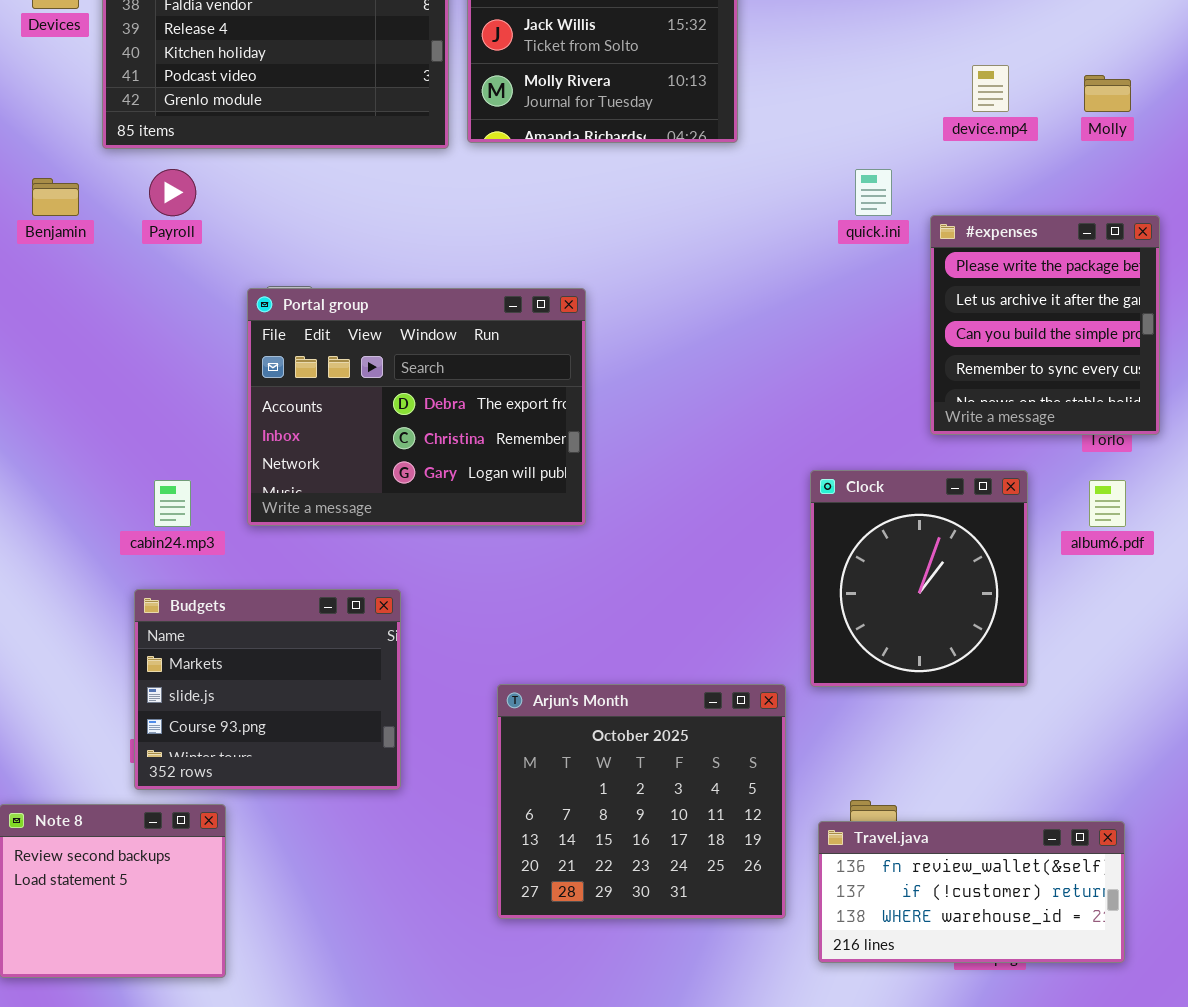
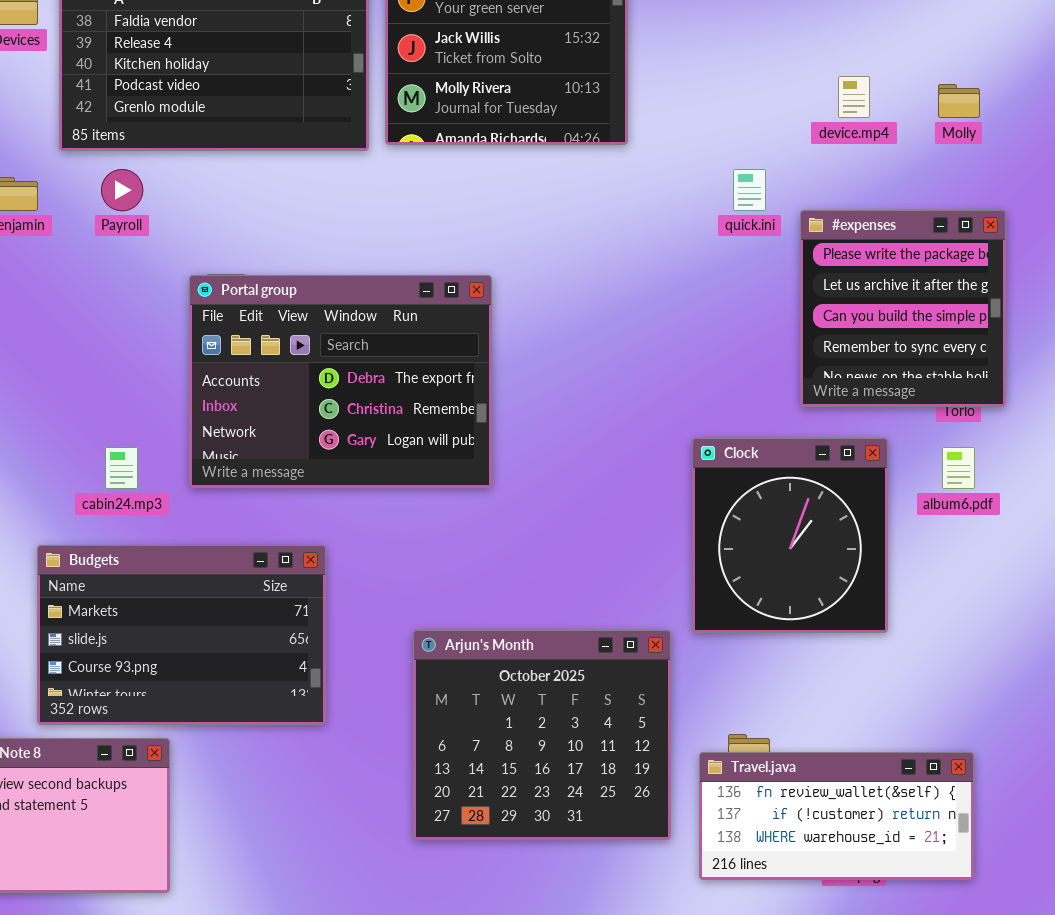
Budgets: [134,589,401,790] -> [37,545,326,725], resized

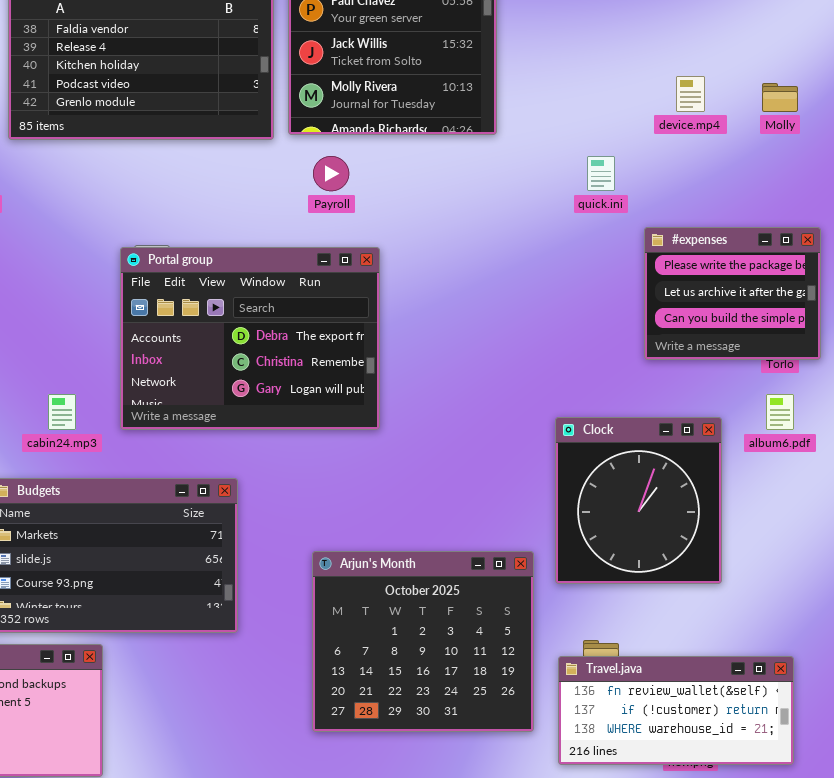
Payroll: [101,169,143,211] -> [313,156,349,191], moved
#expenses: [800,210,1006,407] -> [644,227,821,360], resized
Clock: [692,438,888,633] -> [555,417,722,584], moved

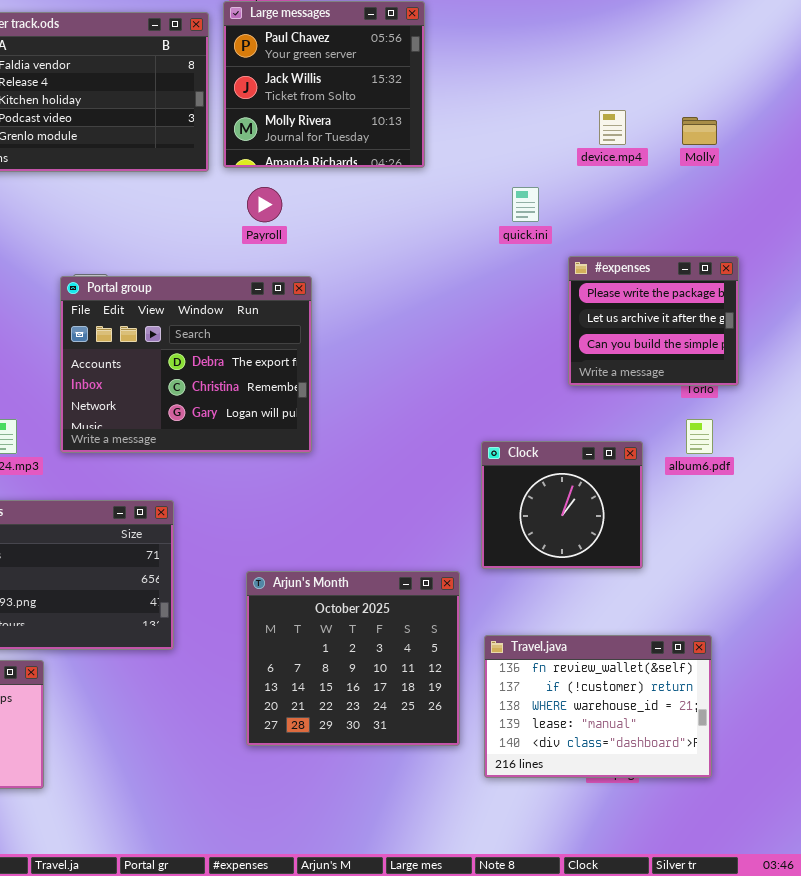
Clock: [555,417,722,584] -> [481,441,643,569], resized
Travel.java: [558,656,794,765] -> [484,635,712,778], resized

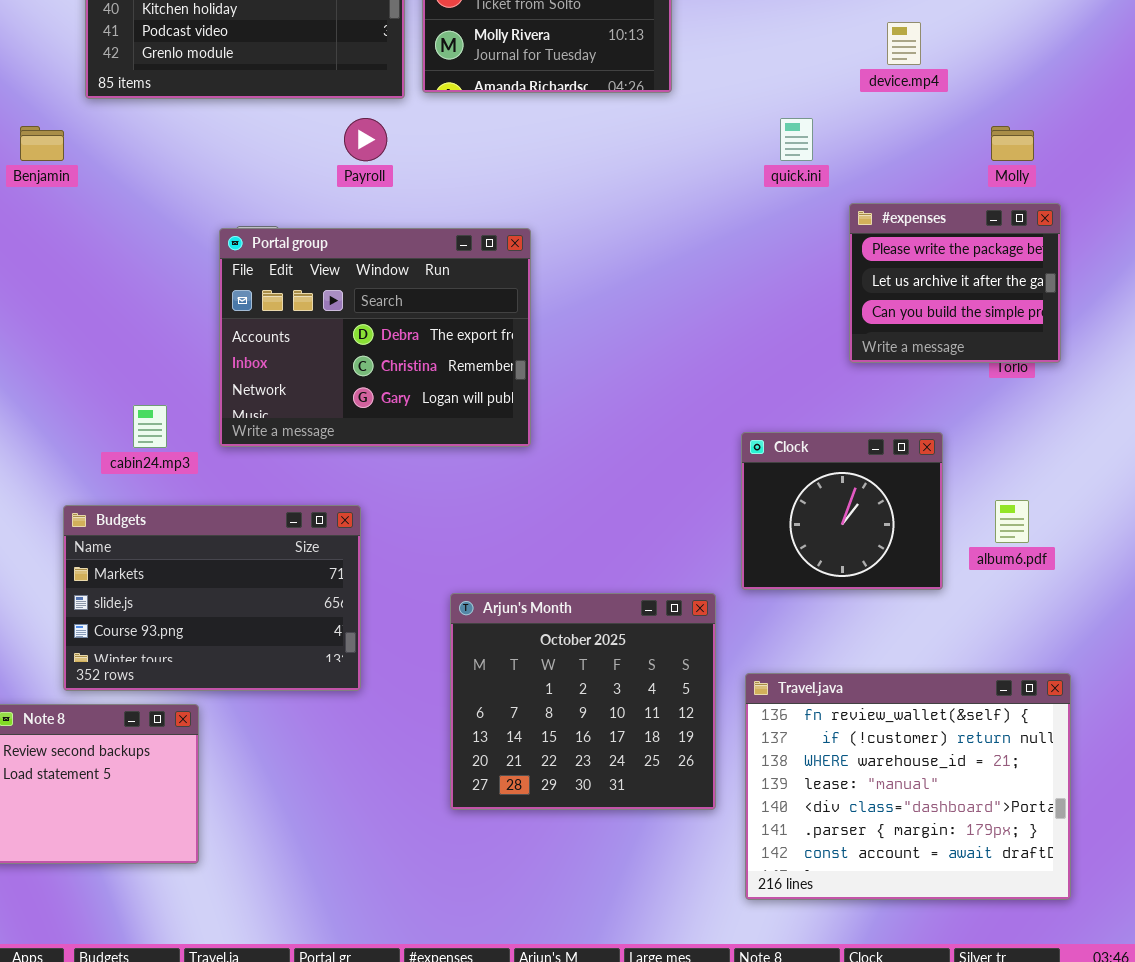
Molly: [682,117,717,145] -> [991,126,1034,161], moved
Payroll: [247,187,282,222] -> [344,118,387,161], moved
album6.pdf: [686,419,713,454] -> [995,500,1029,543], moved
Travel.java: [484,635,712,778] -> [745,673,1071,900], resized

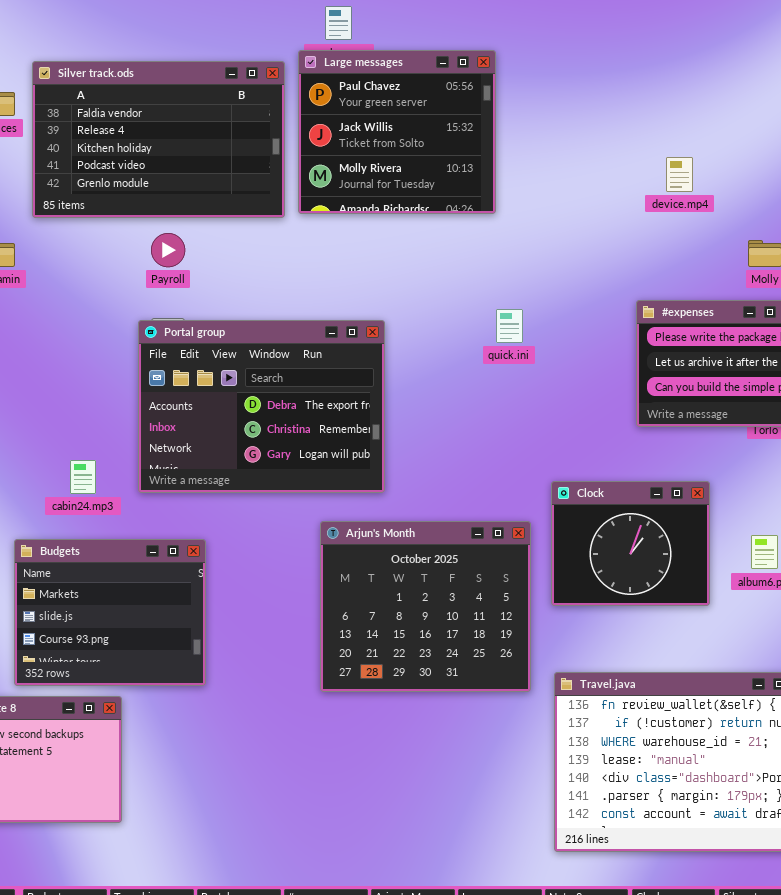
Payroll: [344,118,387,161] -> [151,233,185,267], moved
quick.ini: [780,118,813,161] -> [496,309,523,343], moved
Budgets: [63,505,361,691] -> [14,539,206,686], resized
Arjun's Month: [450,593,716,810] -> [320,521,531,692], moved

